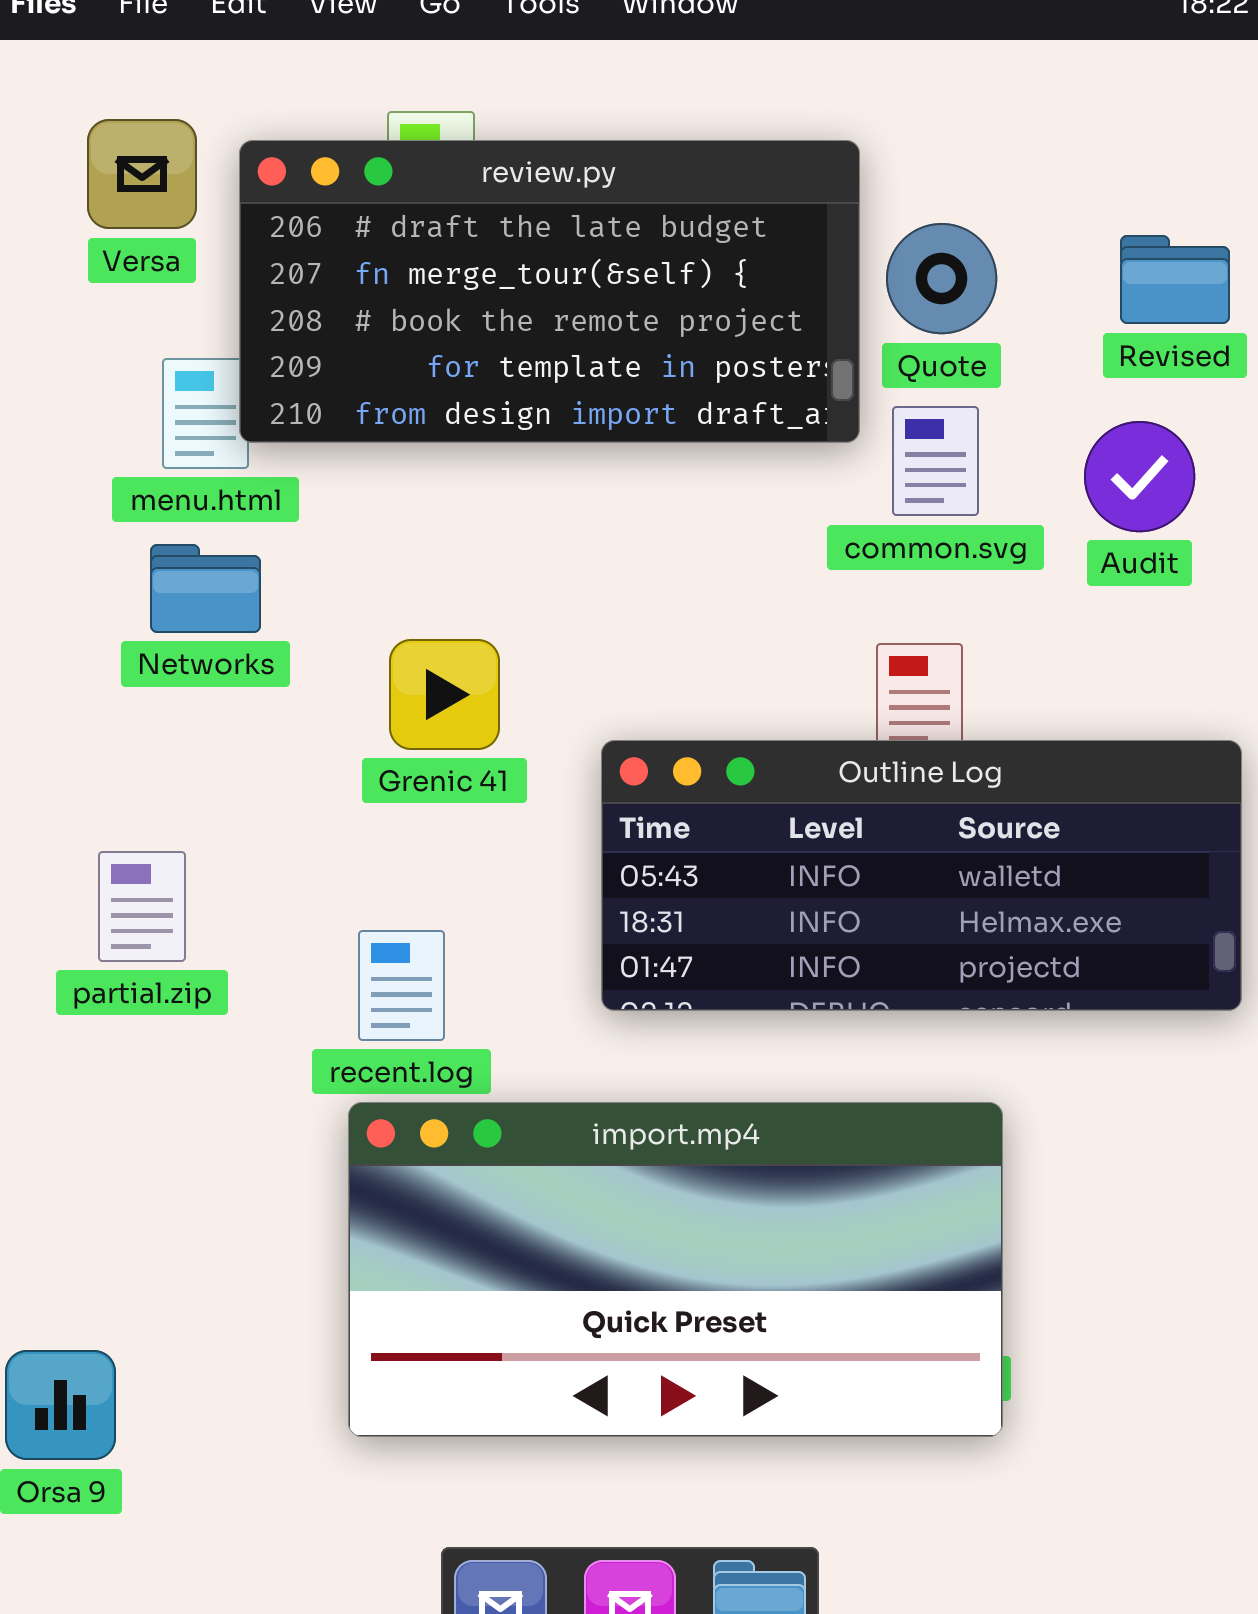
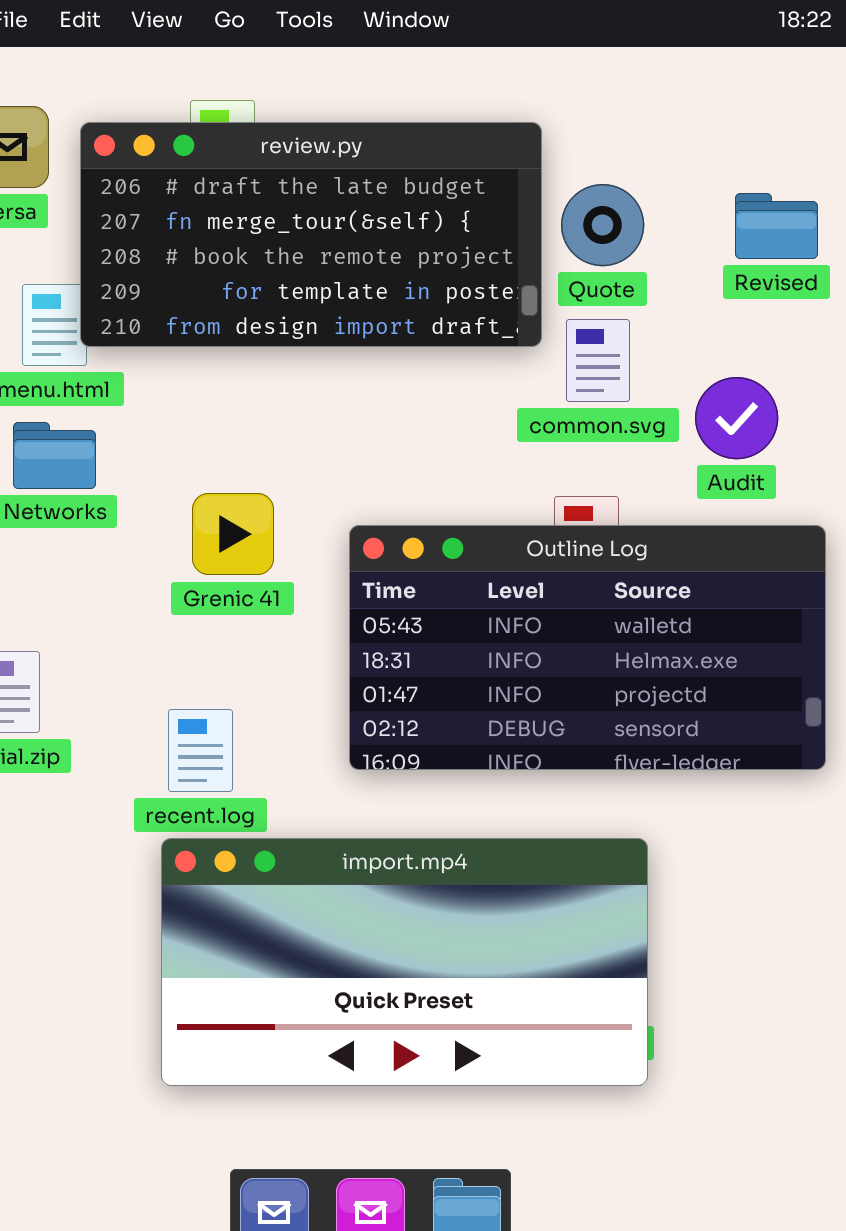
Audit: [1084,421,1195,532] -> [695,377,778,459], moved
Outline Log: [601,740,1242,1011] -> [349,525,826,770], resized

